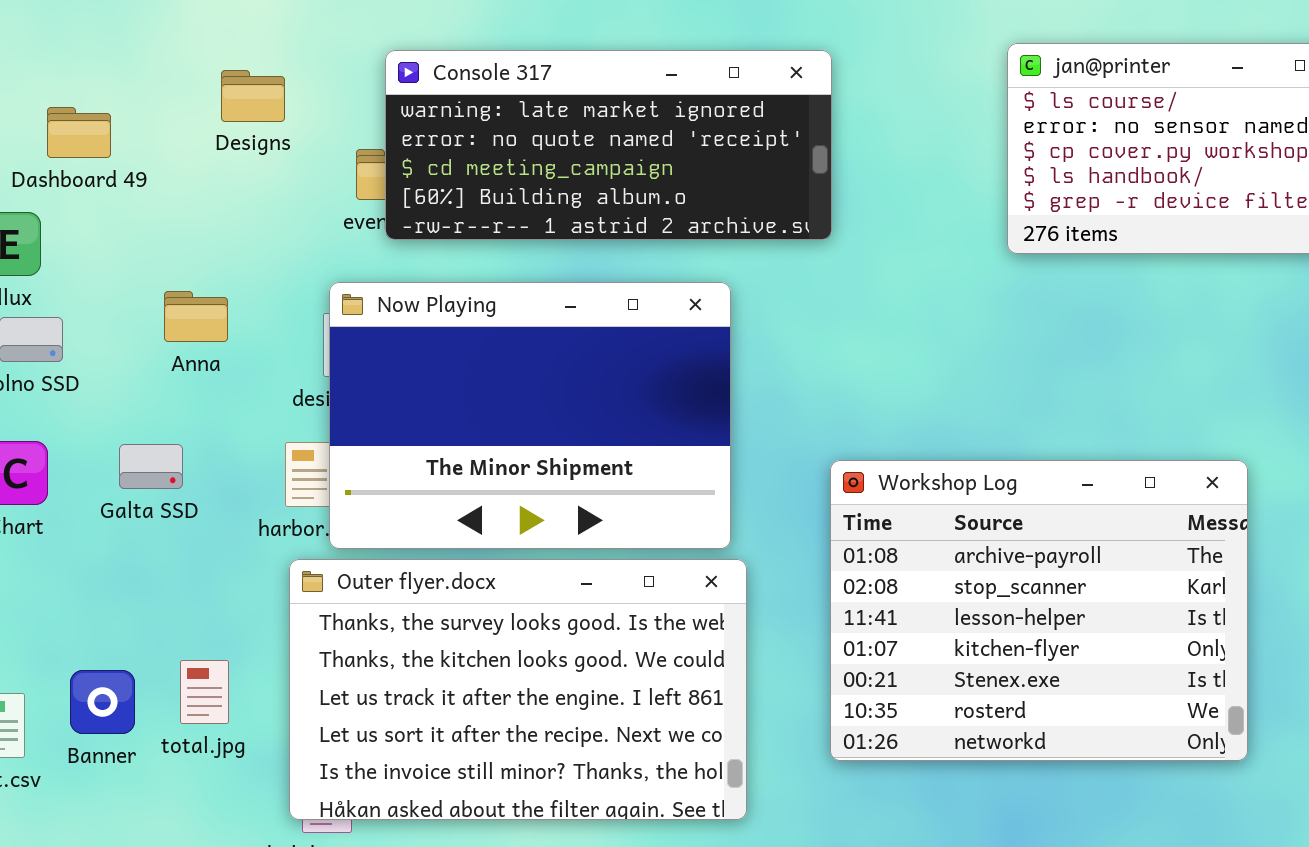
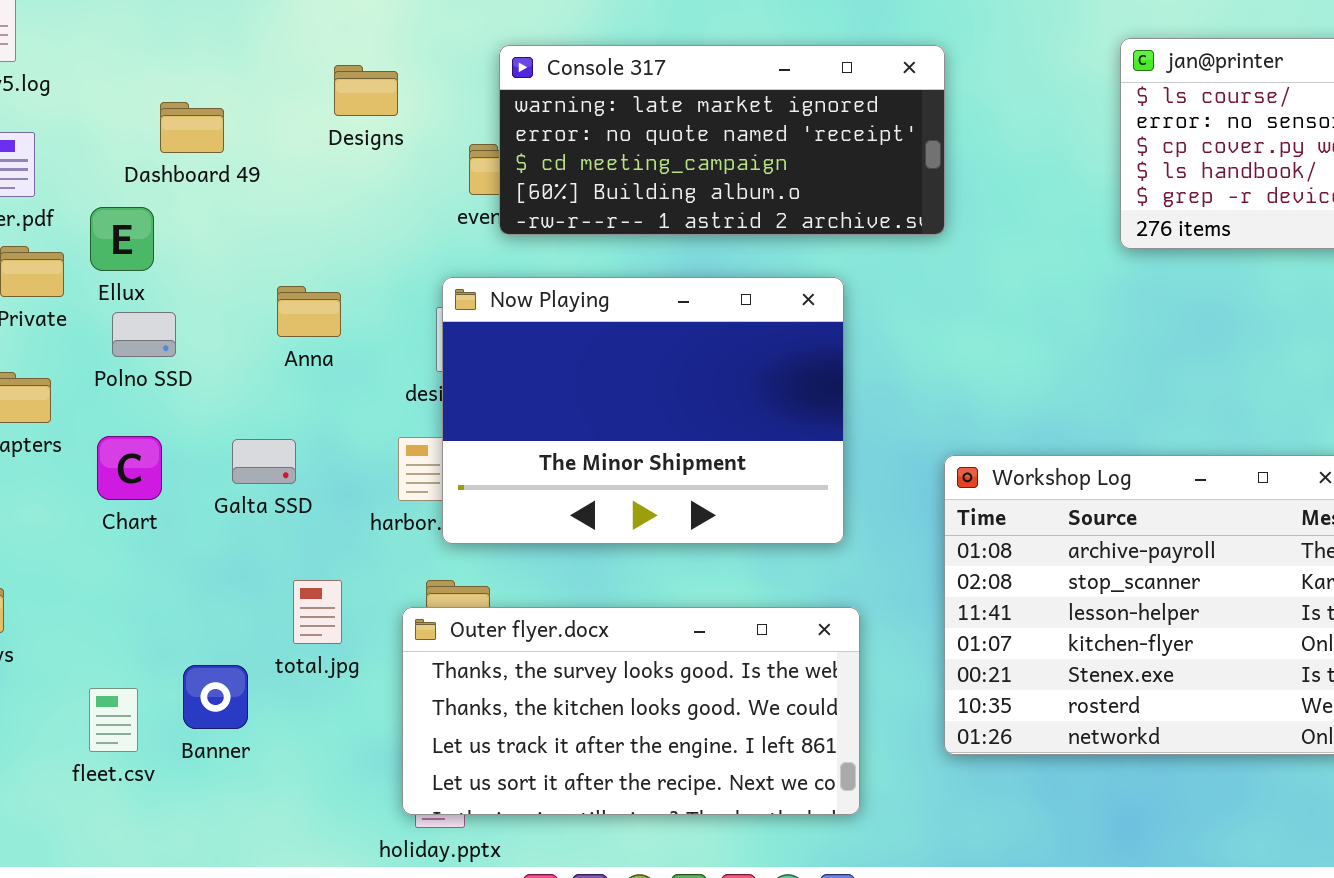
Outer flyer.docx: [289,559,747,820] -> [402,607,860,815], resized
total.jpg: [180,660,229,724] -> [293,580,342,644], moved

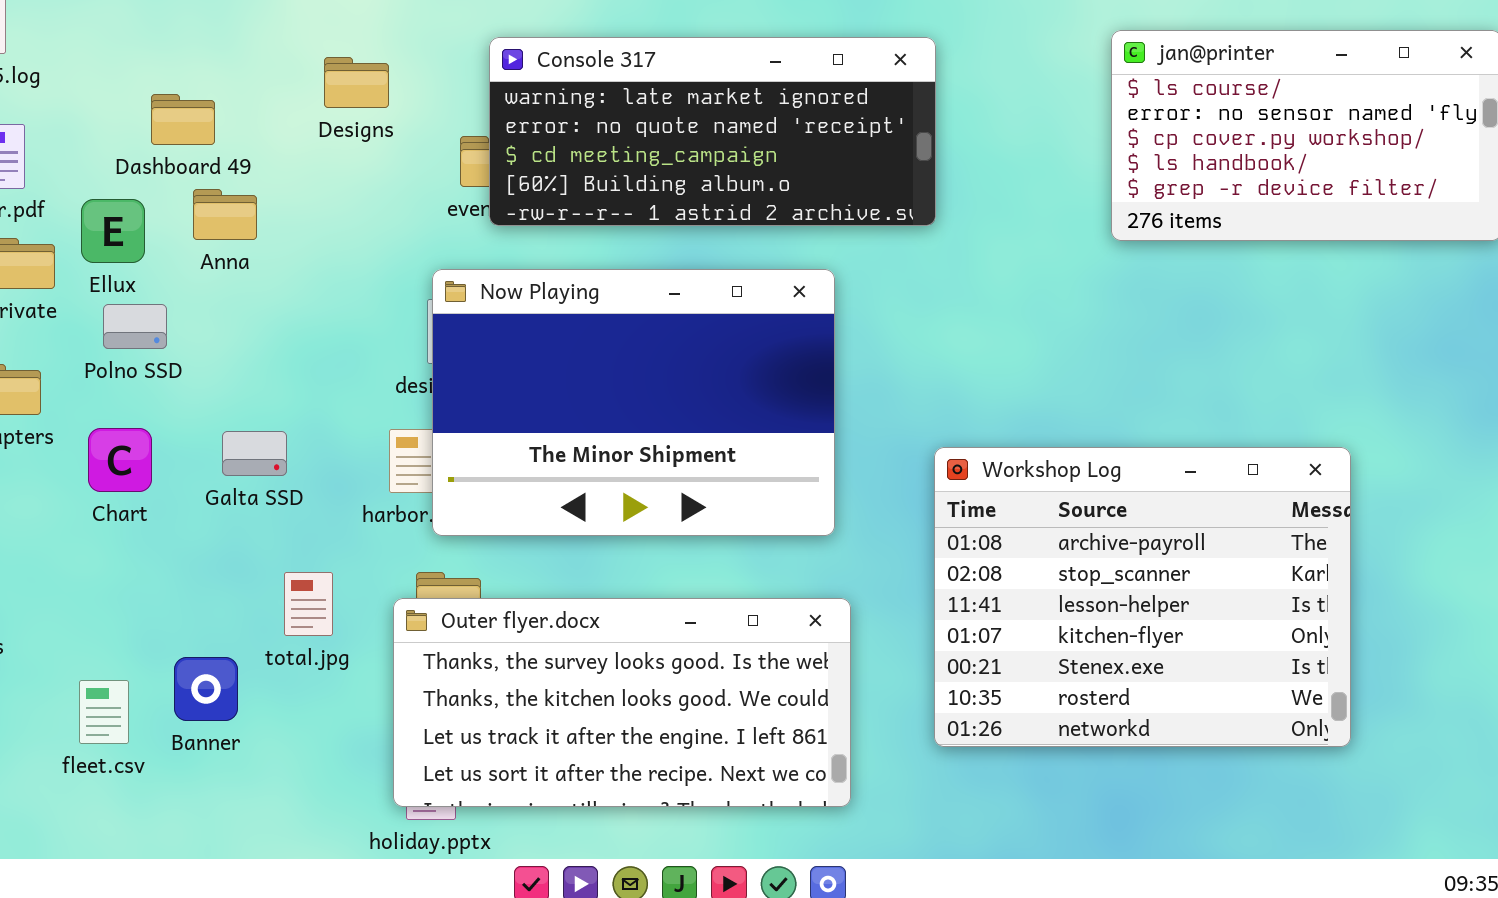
Anna: [277,286,341,337] -> [193,189,257,240], moved

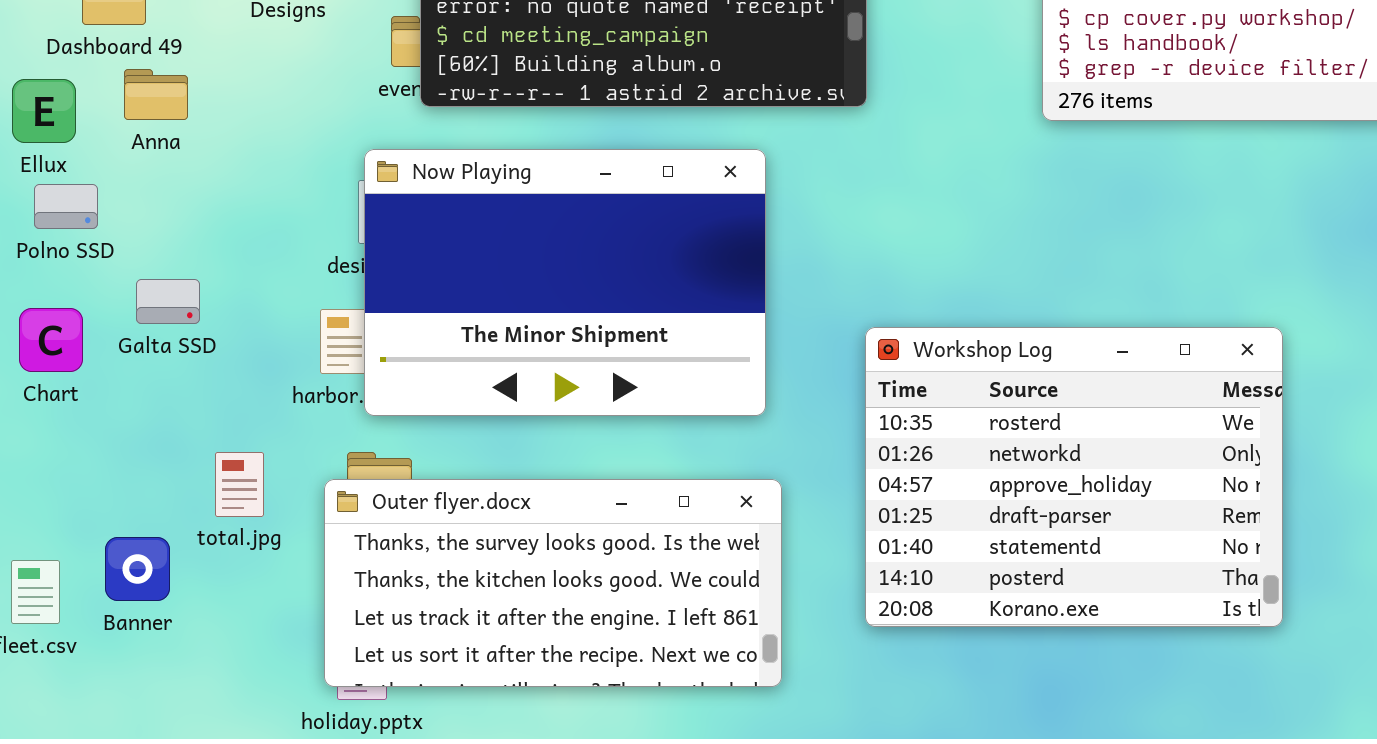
Galta SSD: [222,431,287,476] -> [136,279,200,324], moved
Workshop Log: [934,447,1351,747] -> [865,327,1283,627], scrolled down 5 rows

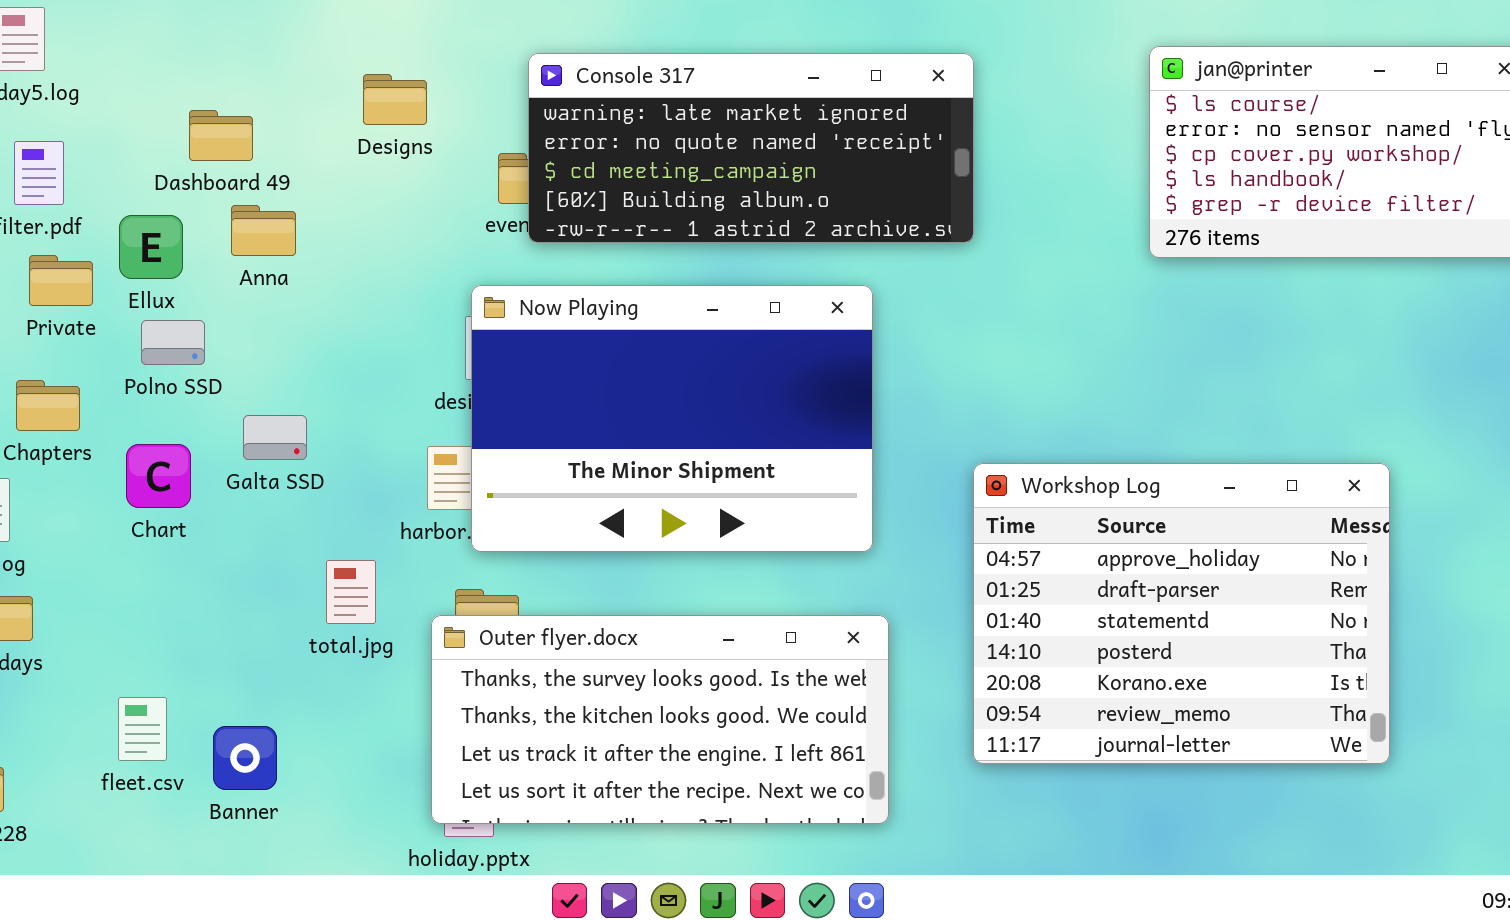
Workshop Log: [865,327,1283,627] -> [973,463,1390,764], scrolled down 2 rows
total.jpg: [215,452,264,517] -> [326,560,376,624], moved
Banner: [105,537,170,601] -> [213,726,277,790], moved

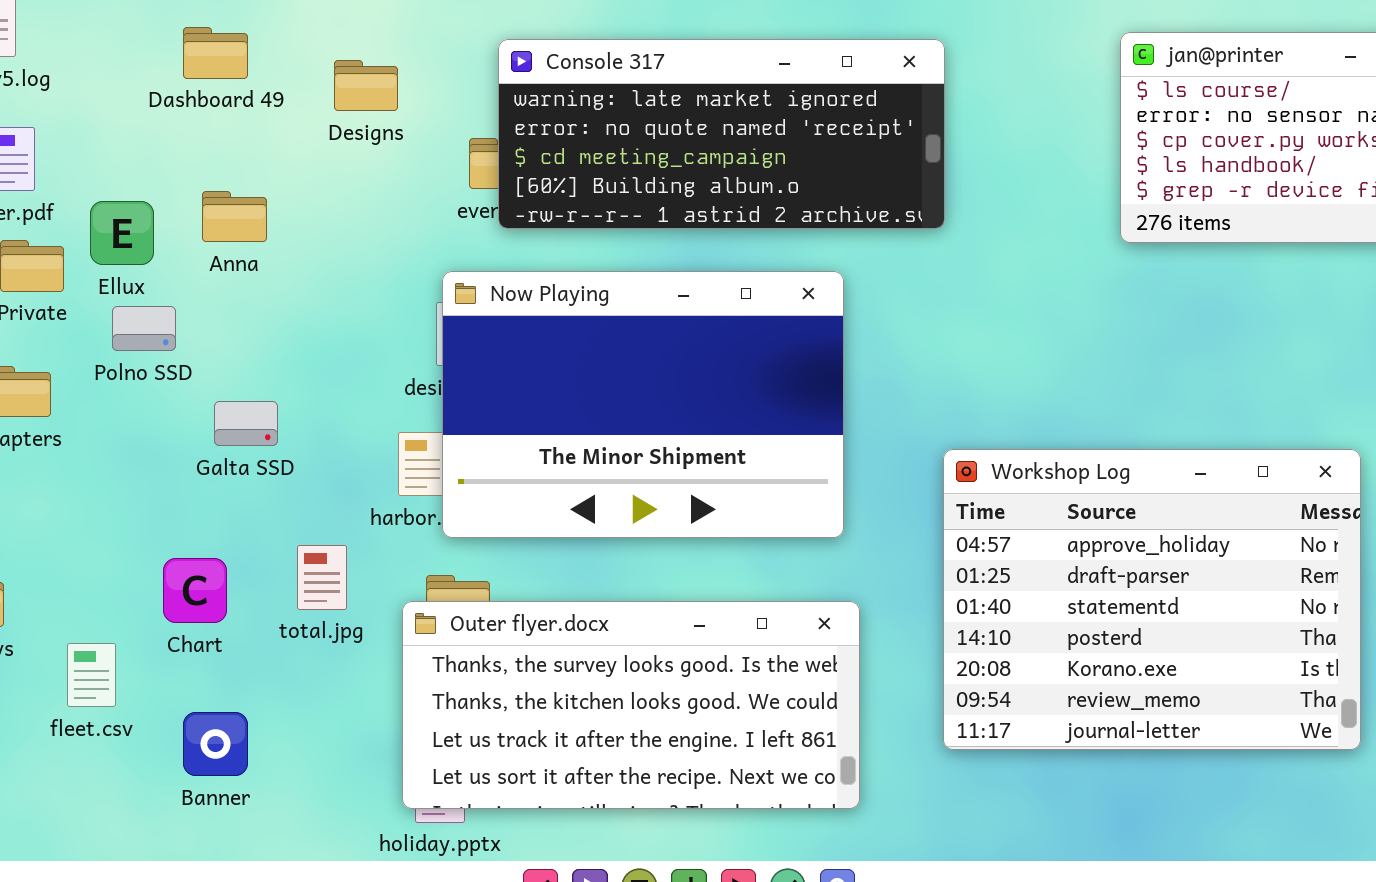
Dashboard 49: [189,110,253,161] -> [183,27,248,79], moved
Chart: [126,444,191,508] -> [163,558,227,623], moved
fleet.csv: [118,697,167,761] -> [67,643,116,707], moved

